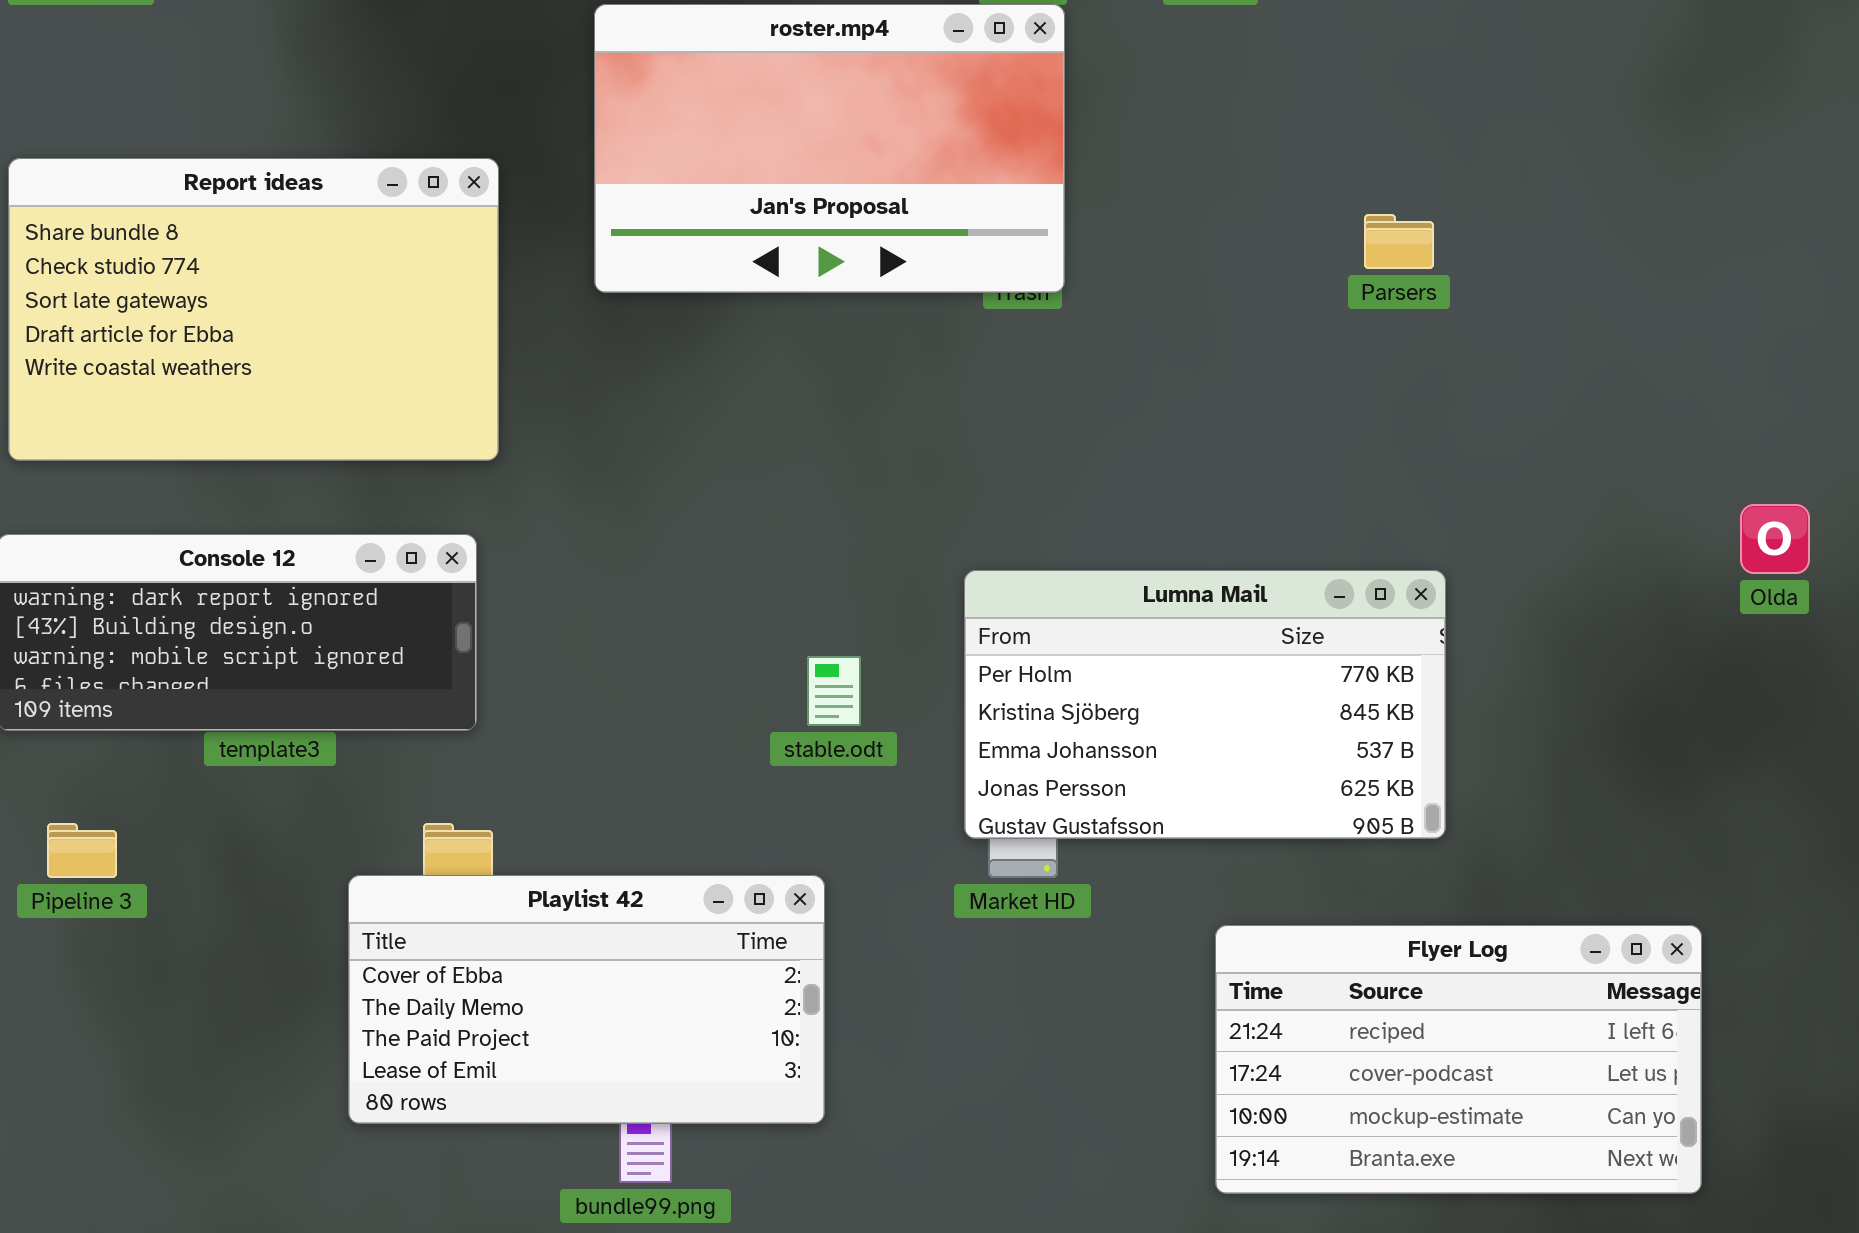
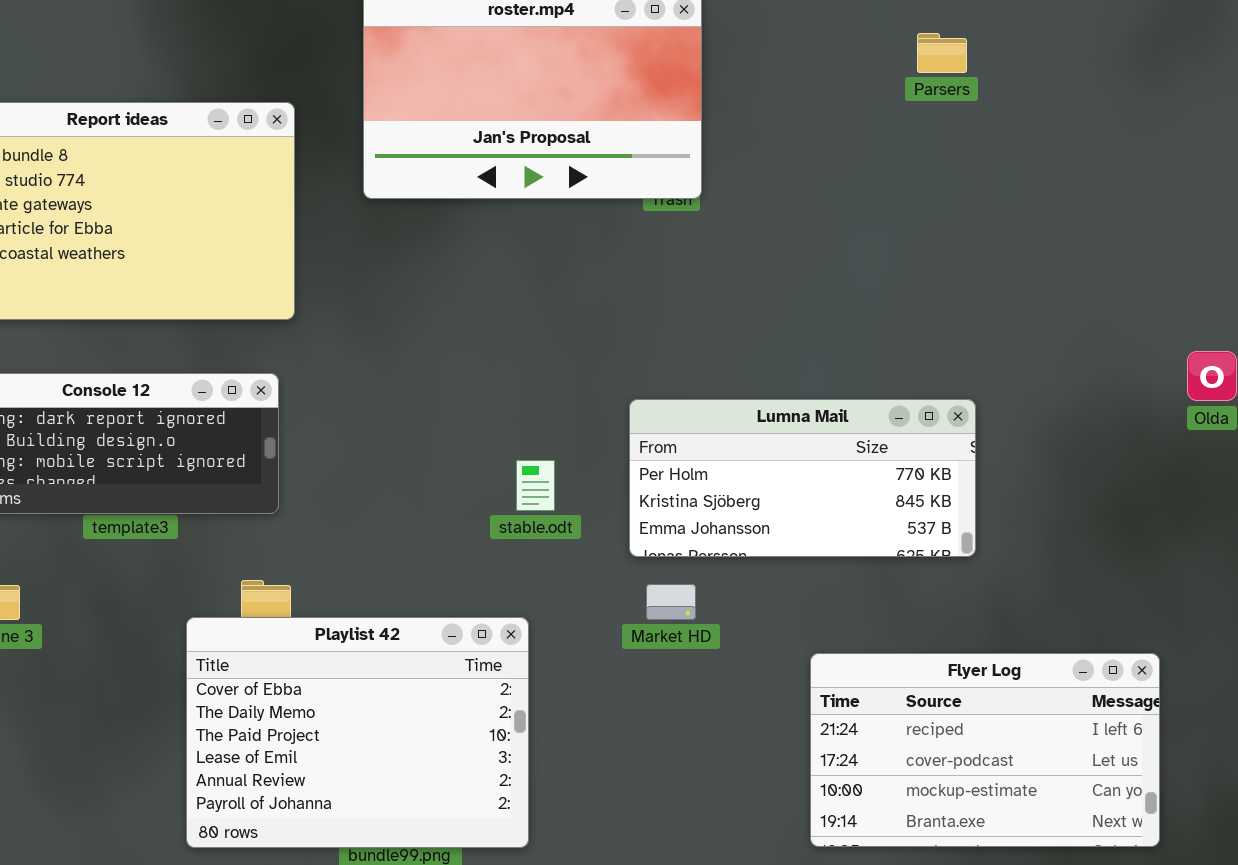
Parsers: [1364,214,1434,269] -> [917,33,967,73], moved
Lumna Mail: [964,570,1446,839] -> [629,399,976,557], resized
Playlist 42: [348,875,825,1124] -> [186,617,529,848], resized

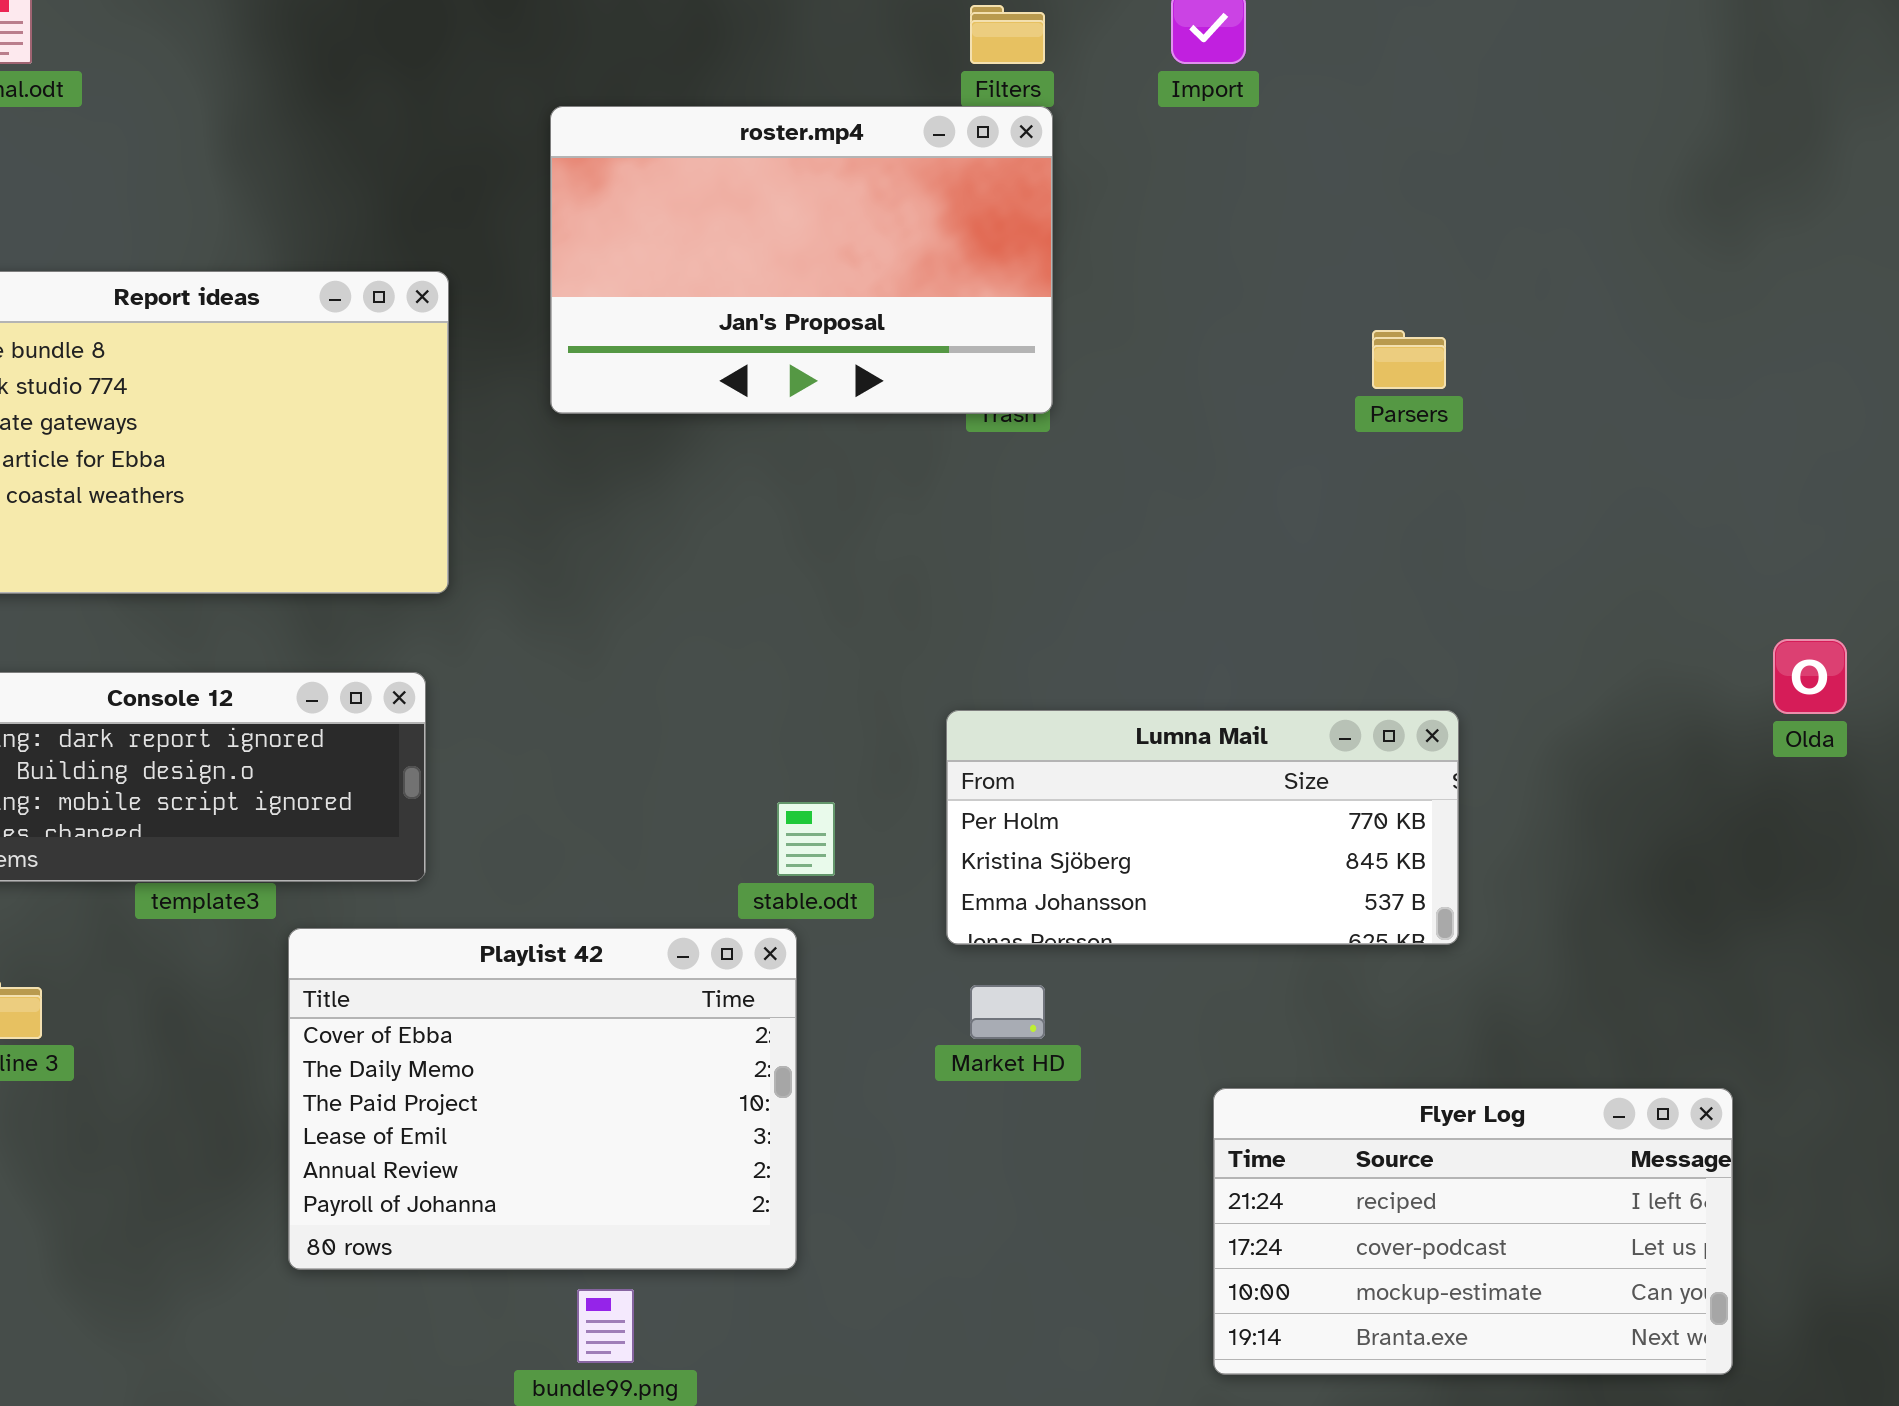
Parsers: [917,33,967,73] -> [1372,330,1446,389], moved
Playlist 42: [186,617,529,848] -> [288,928,797,1270], moved

